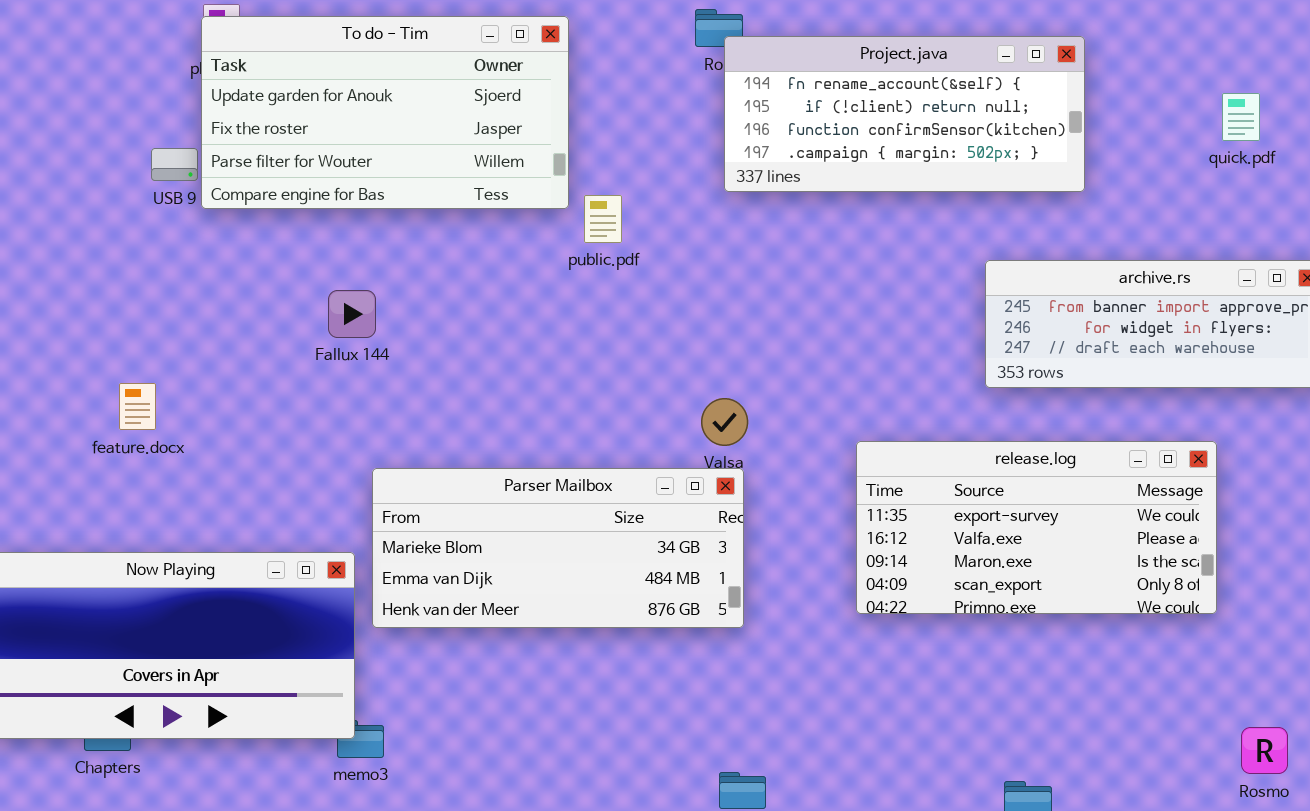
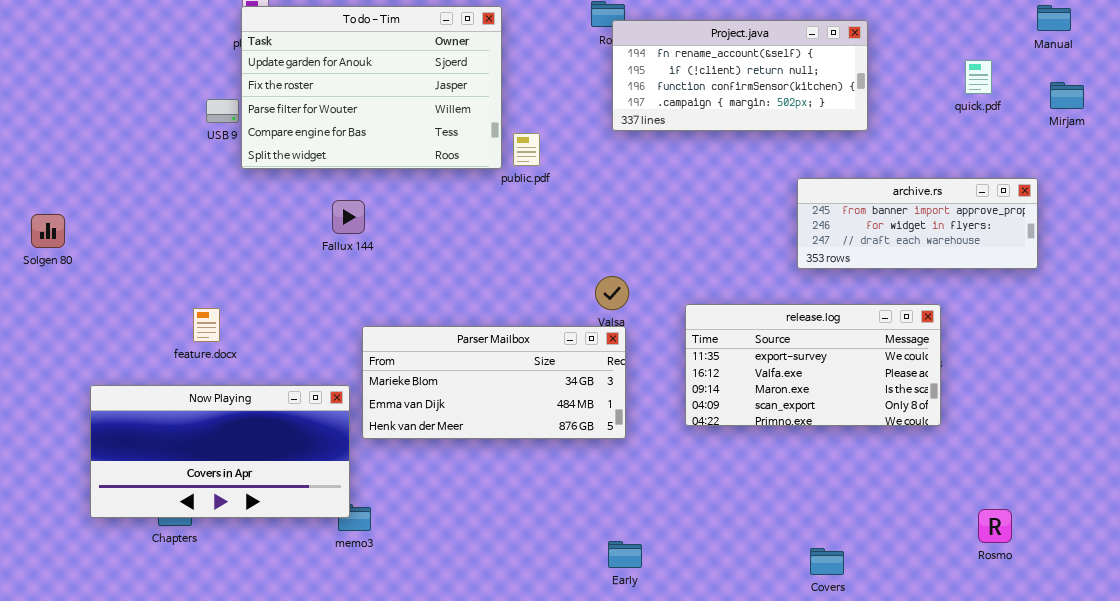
To do - Tim: [201,16,569,209] -> [241,6,502,169], resized
feature.docx: [119,383,156,430] -> [193,308,220,342], moved
release.log: [856,441,1217,614] -> [685,304,941,426], moved

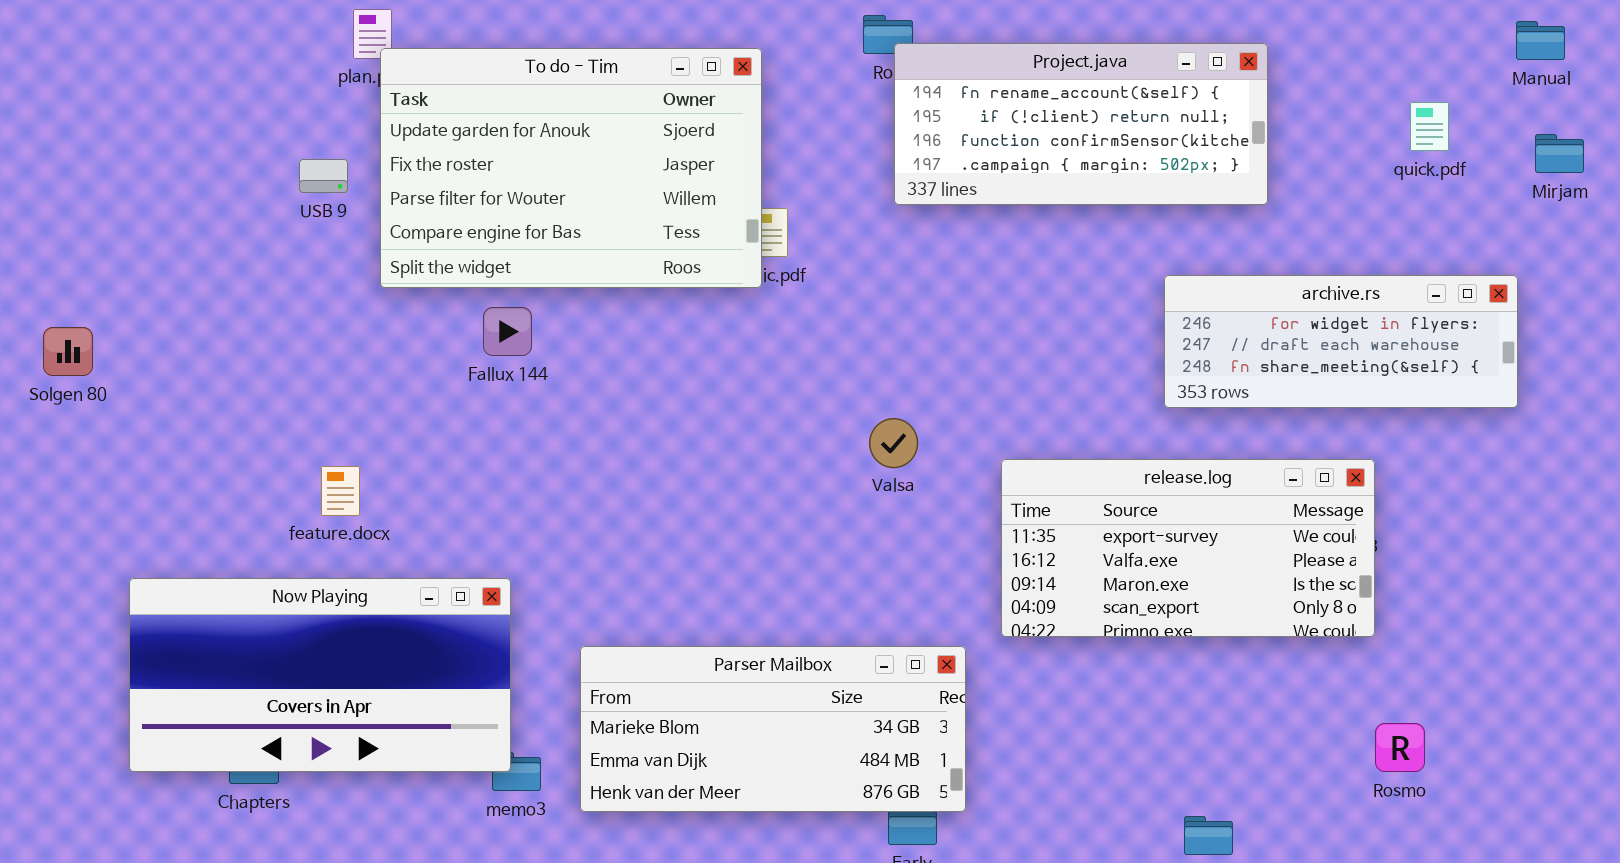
To do - Tim: [241,6,502,169] -> [380,48,762,288], moved
archive.rs: [797,178,1038,269] -> [1164,275,1518,408], scrolled down 1 row
feature.docx: [193,308,220,342] -> [321,466,360,516], moved
Parser Mailbox: [362,326,626,439] -> [580,646,966,812], moved
Rosmo: [978,509,1012,543] -> [1375,723,1425,772], moved

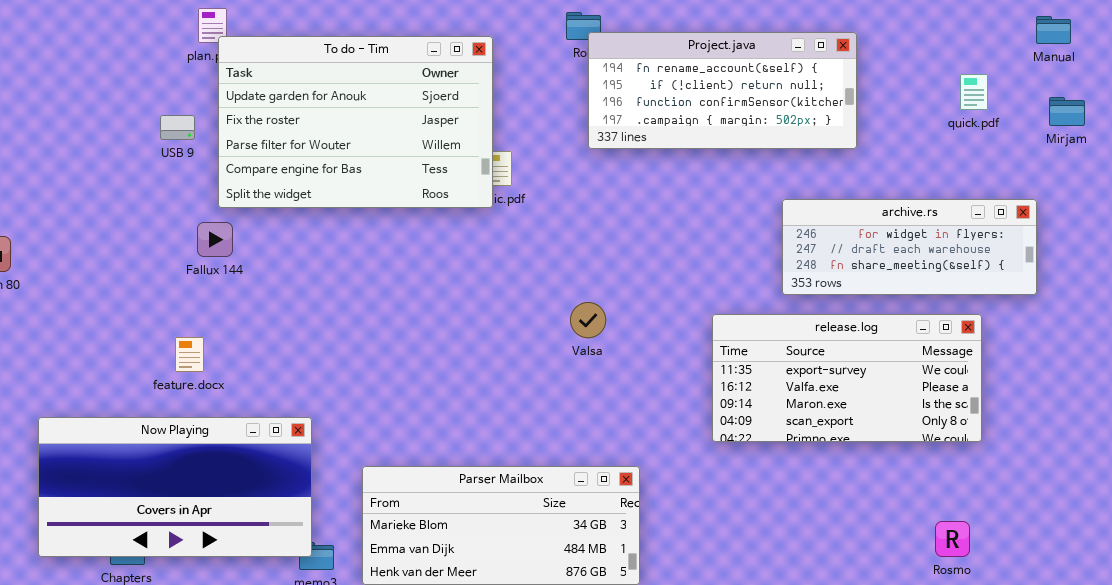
Fallux 144: [483,307,532,356] -> [197,222,233,257], moved
release.log: [1001,459,1375,637] -> [712,314,982,442], moved

